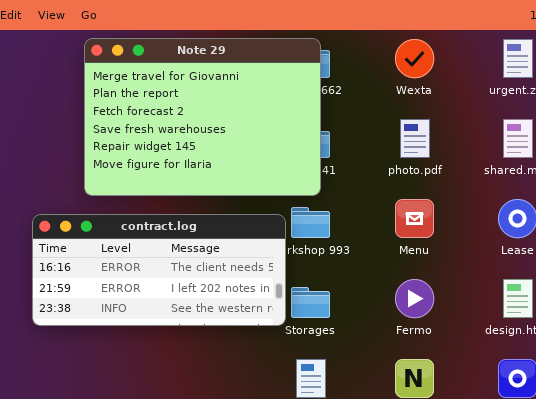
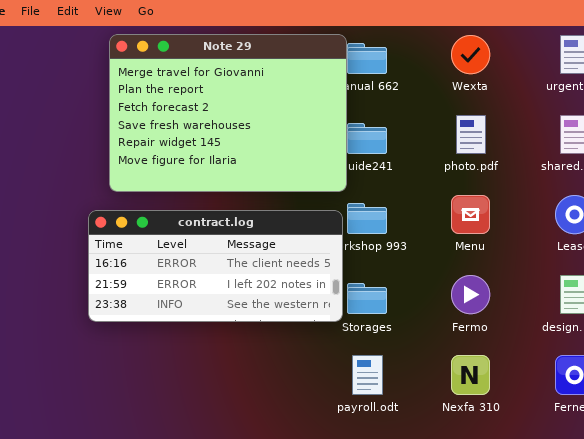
Note 29: [84,38,321,196] -> [109,34,347,192], moved

